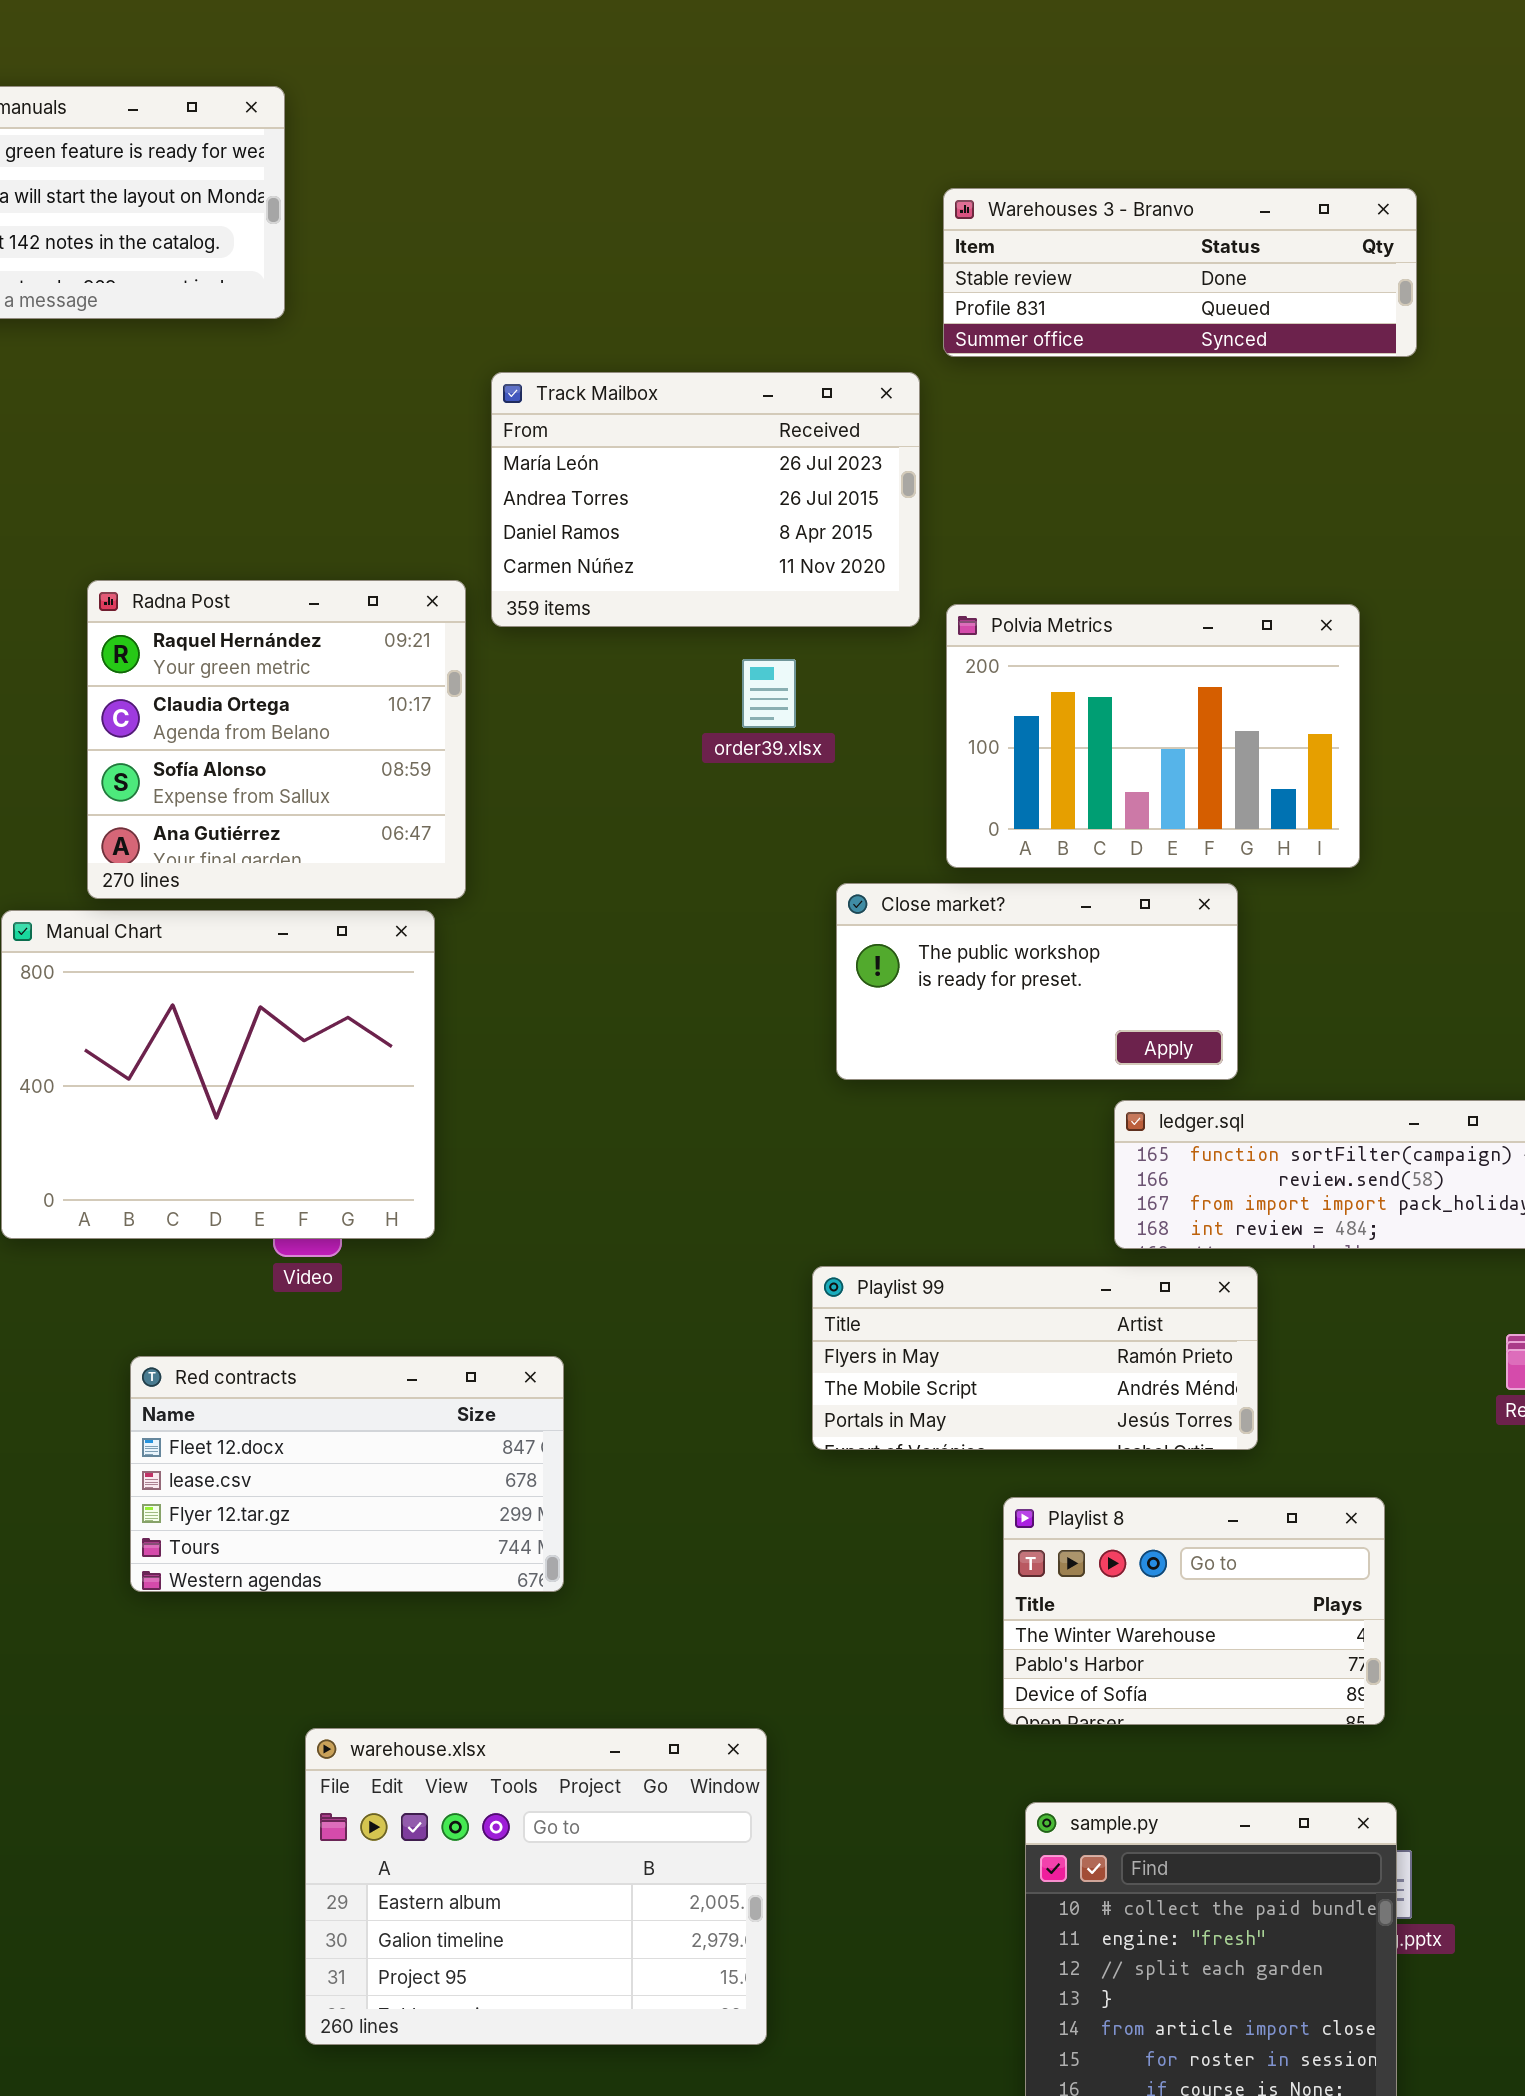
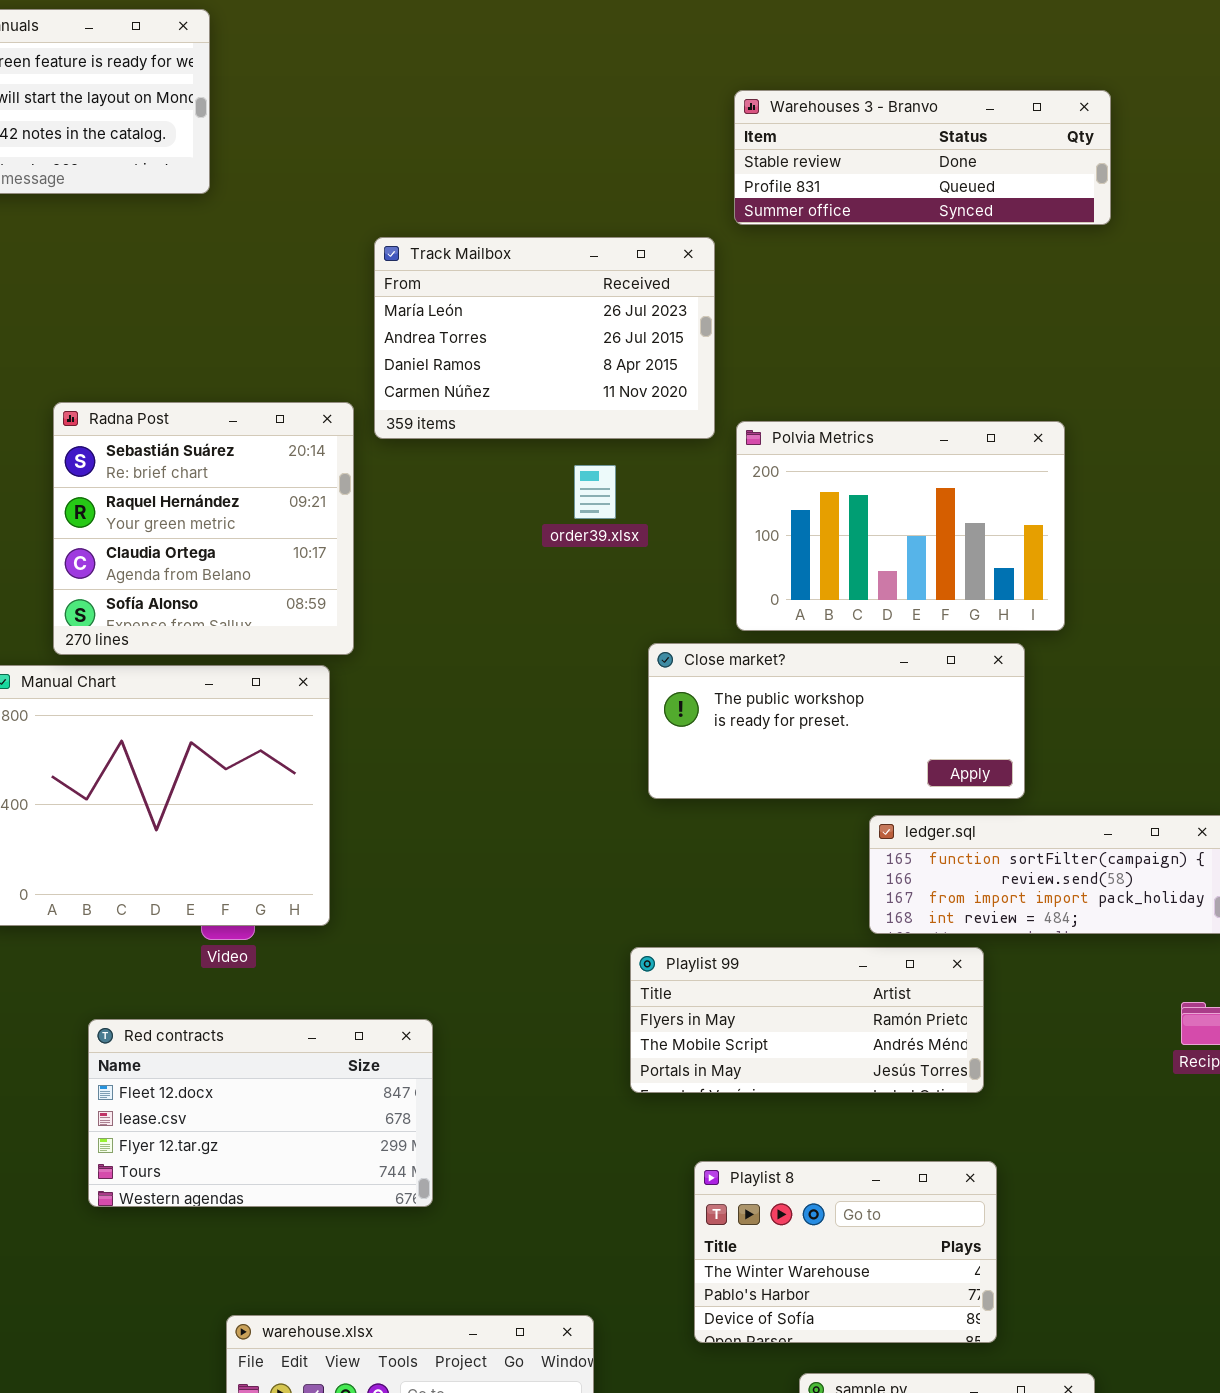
Radna Post: [87,580,466,899] -> [53,402,354,655], scrolled up 1 row
Close market?: [836,883,1238,1080] -> [648,643,1025,799], resized
Playlist 8: [1003,1497,1385,1725] -> [694,1161,997,1343], moved

